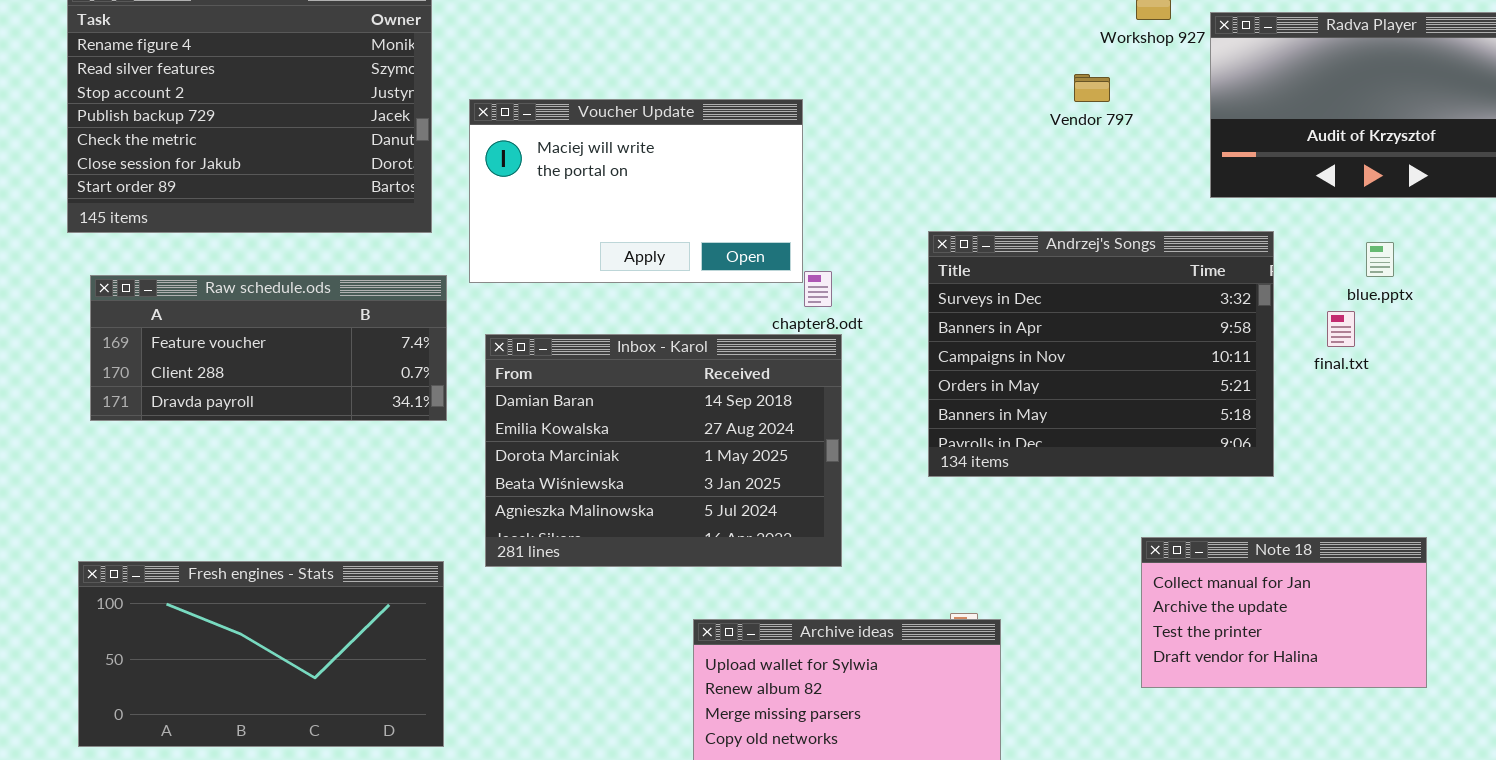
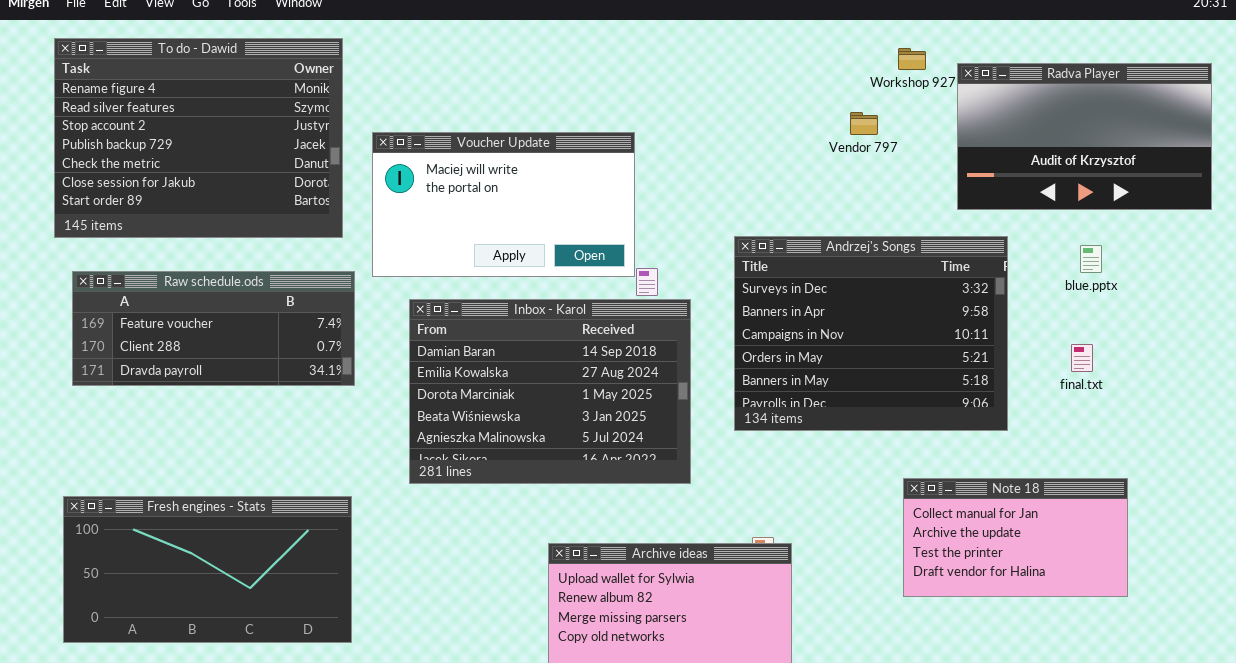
final.txt: [1327,311,1355,347] -> [1071,344,1093,372], moved
Inbox - Karol: [485,334,842,567] -> [409,299,691,484], moved

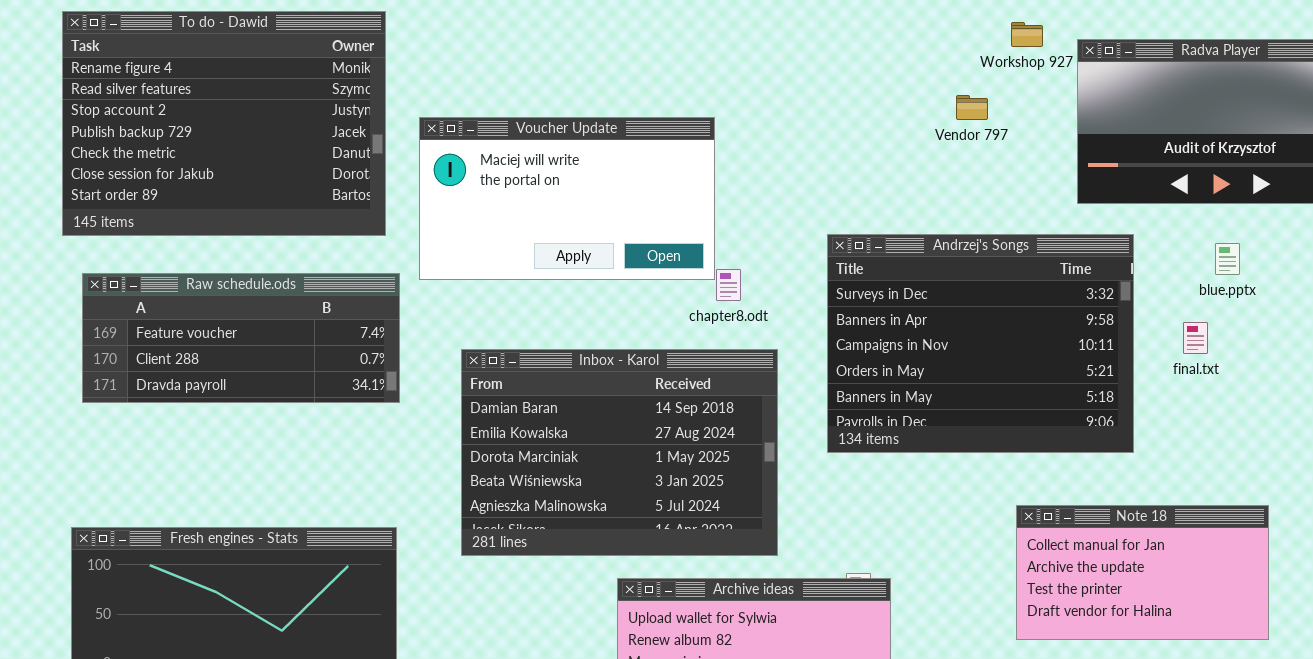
Inbox - Karol: [409,299,691,484] -> [461,349,778,556], moved
final.txt: [1071,344,1093,372] -> [1183,322,1208,354], moved

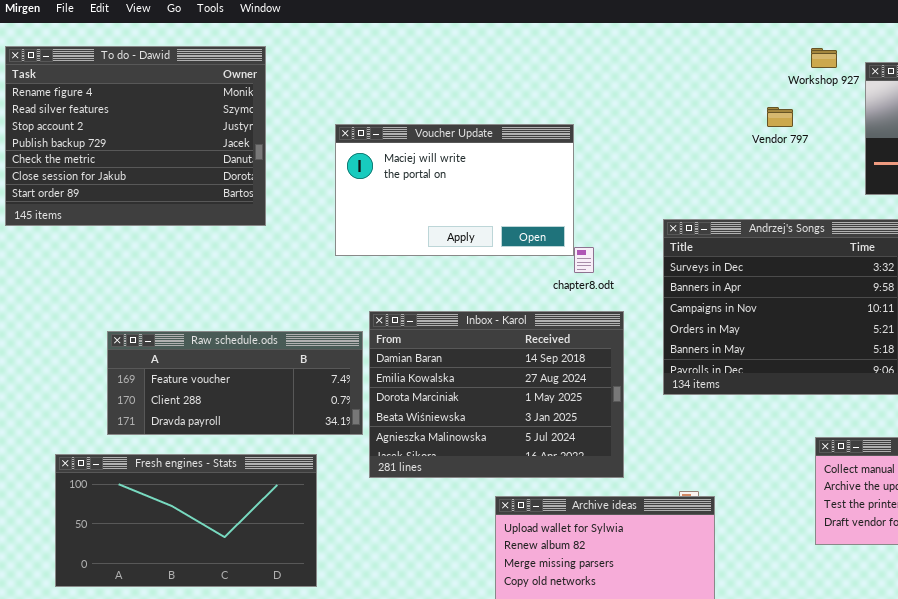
To do - Dawid: [62,11,386,236] -> [5,46,266,226], moved
Raw schedule.ods: [82,273,400,403] -> [107,331,363,435], moved

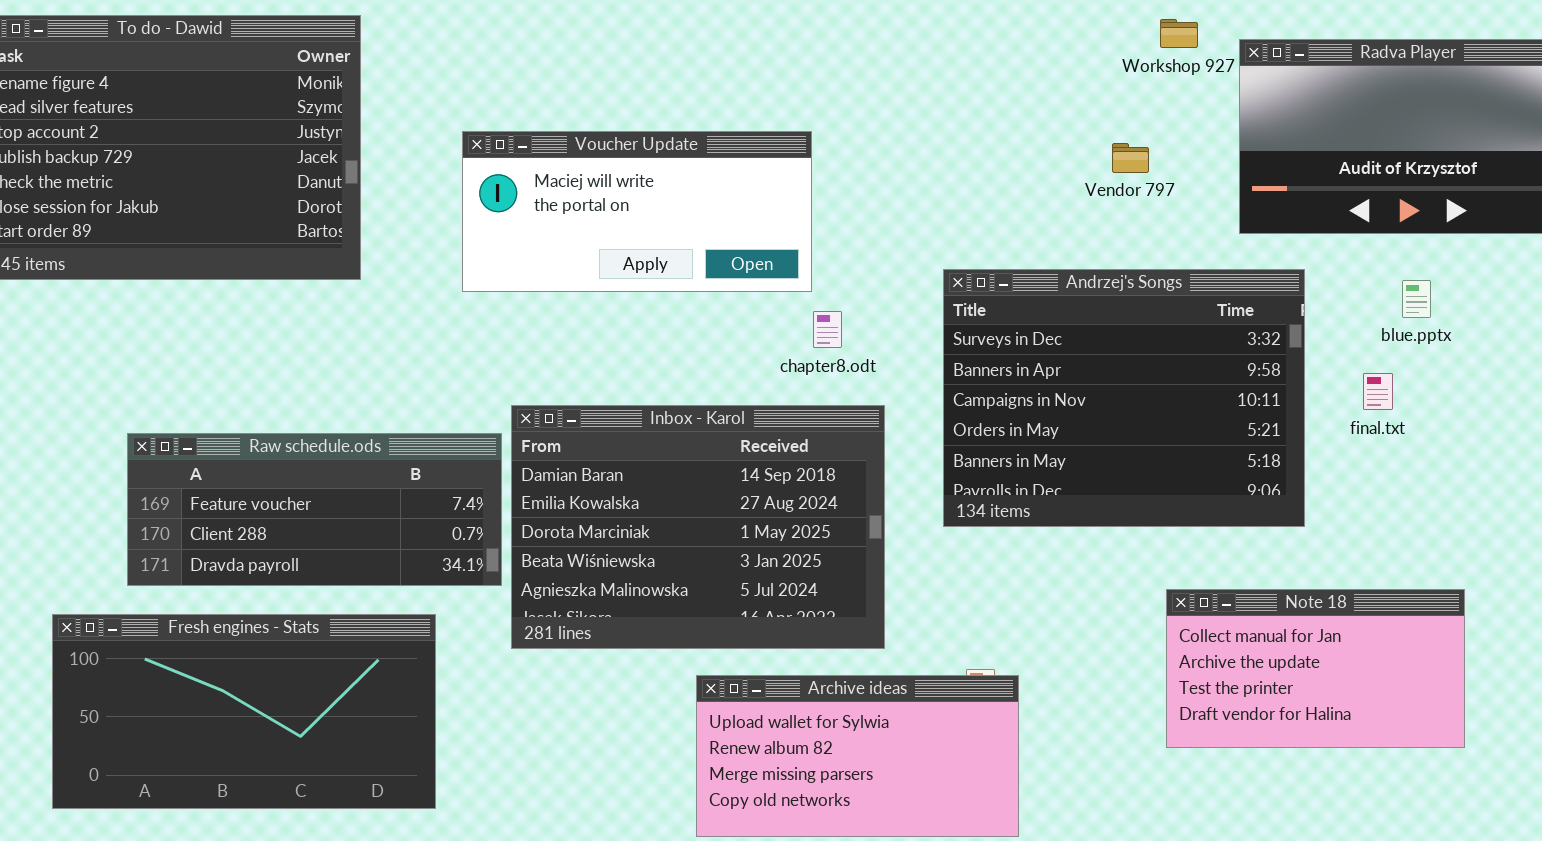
Vendor 797: [767,107,793,127] -> [1112,143,1149,173], moved
Voucher Update: [335,124,574,256] -> [462,131,812,292], resized

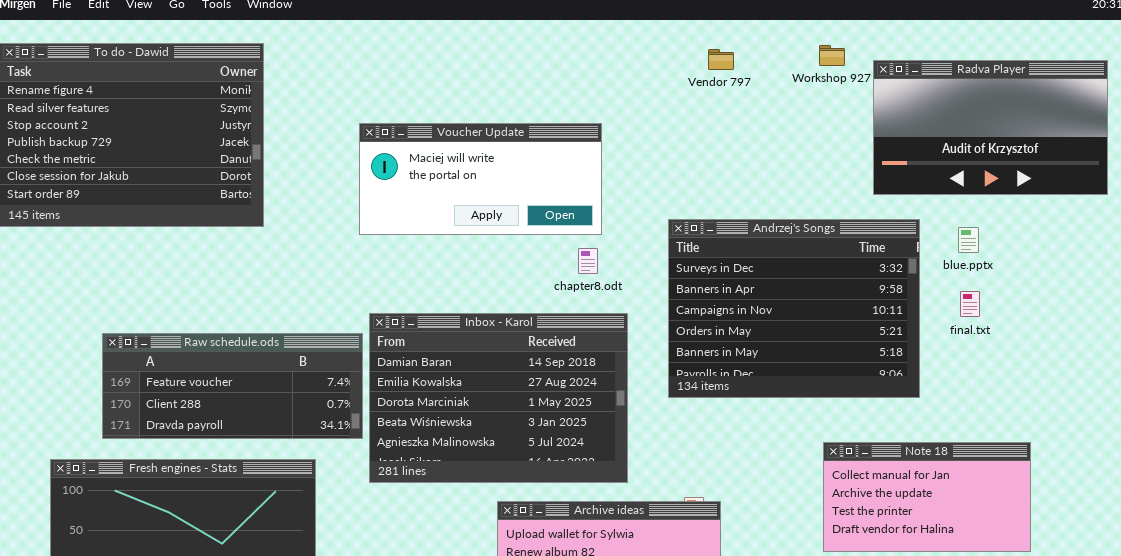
Voucher Update: [462,131,812,292] -> [359,123,602,235], moved
Vendor 797: [1112,143,1149,173] -> [708,49,734,70], moved
blue.pptx: [1402,280,1431,318] -> [958,227,979,253], moved

